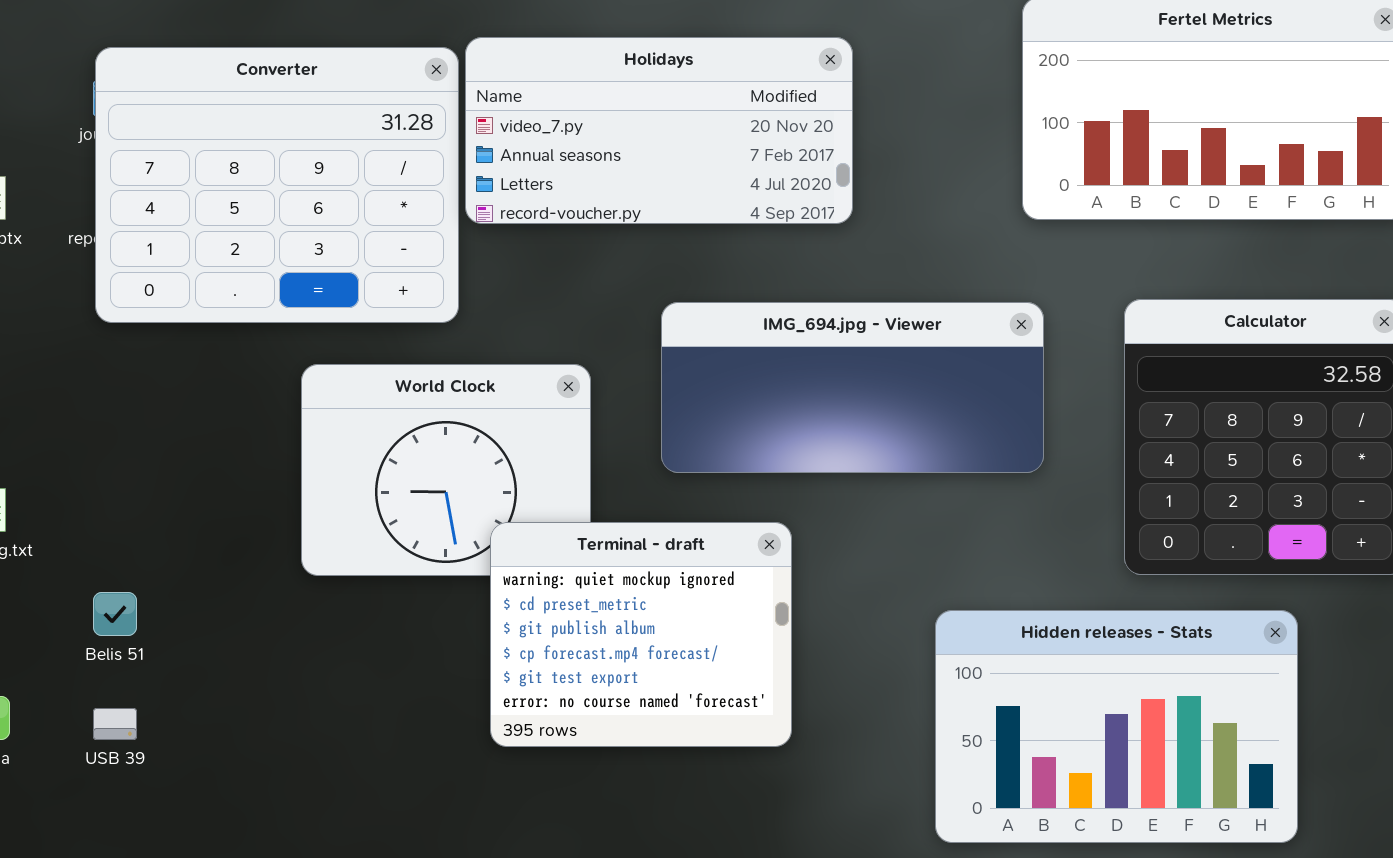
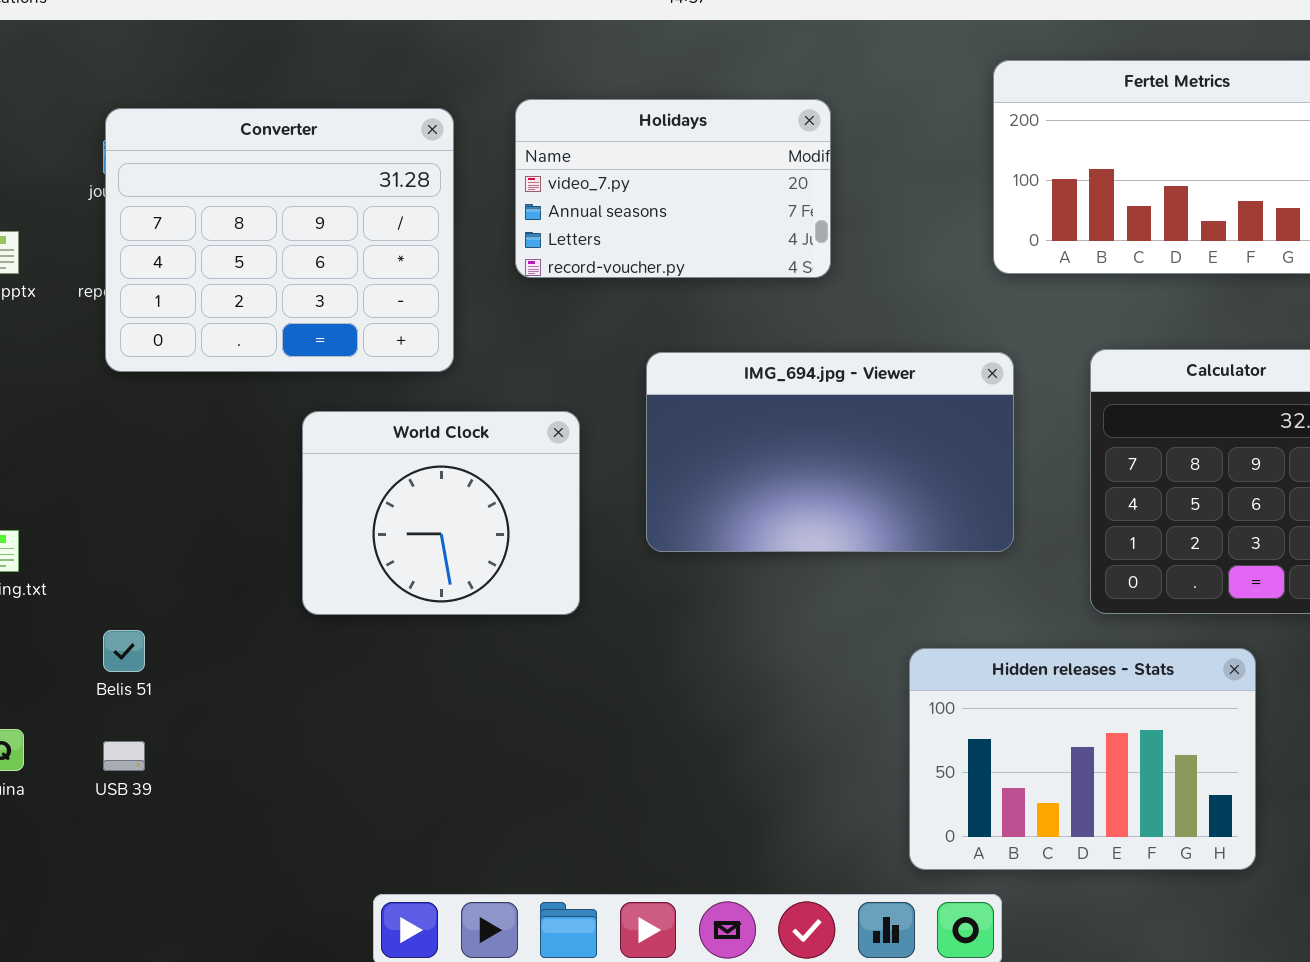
Holidays: [465,37,853,224] -> [515,99,831,278], resized
IMG_694.jpg - Viewer: [661,302,1044,473] -> [646,352,1014,552], resized
Terminal - draft: [490,522,792,747] -> none, closed

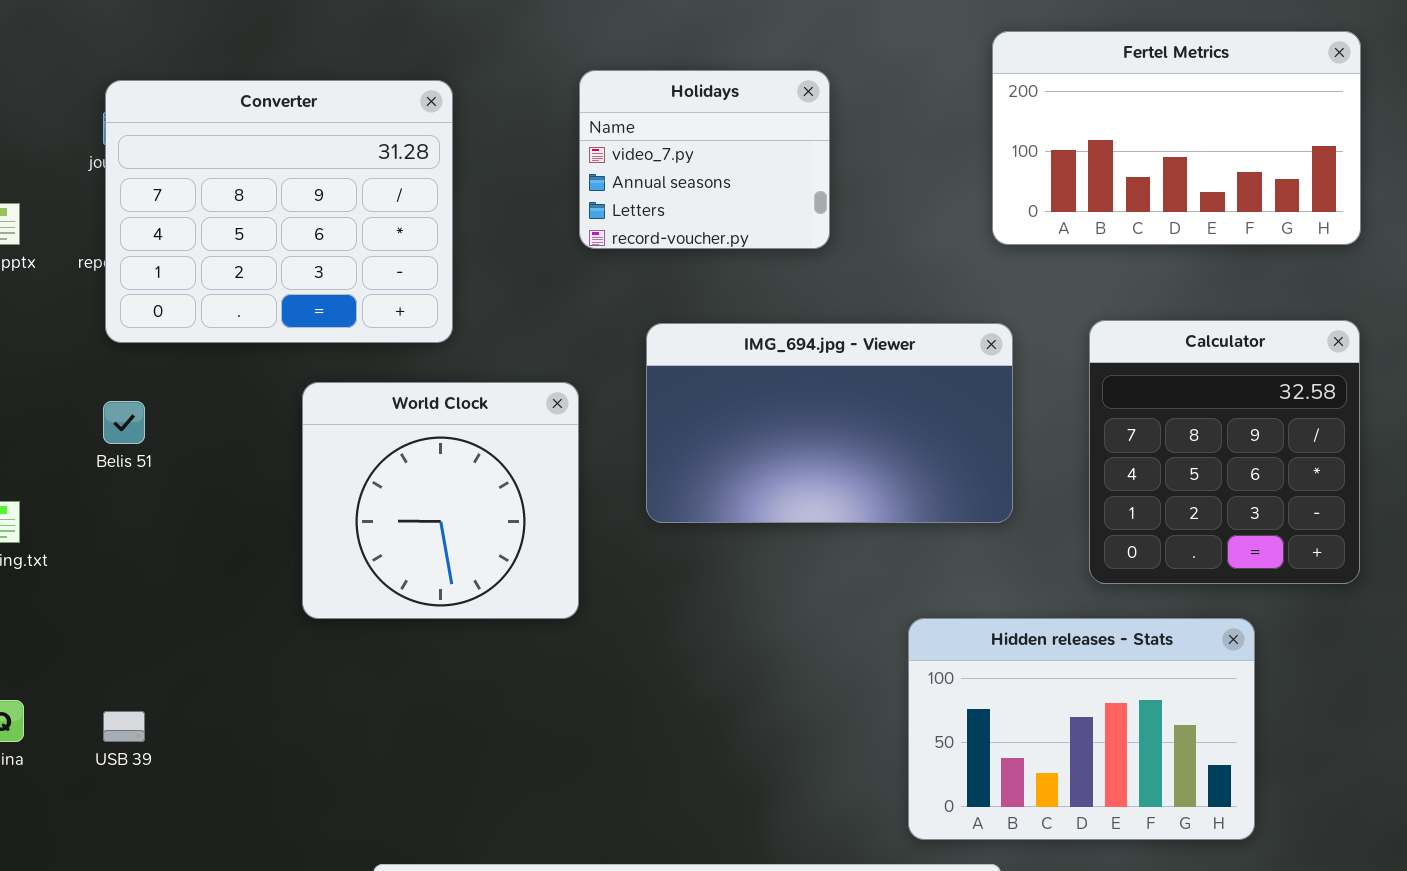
Holidays: [515,99,831,278] -> [579,70,830,249], resized
World Clock: [302,411,580,615] -> [302,382,579,619], resized
Belis 51: [103,630,145,672] -> [103,401,145,444], moved

